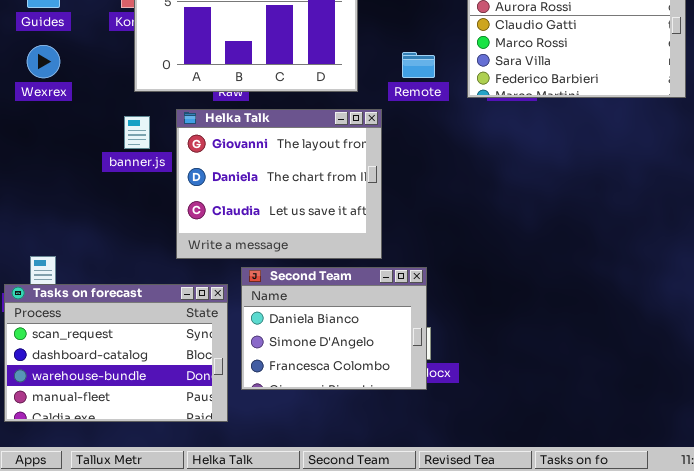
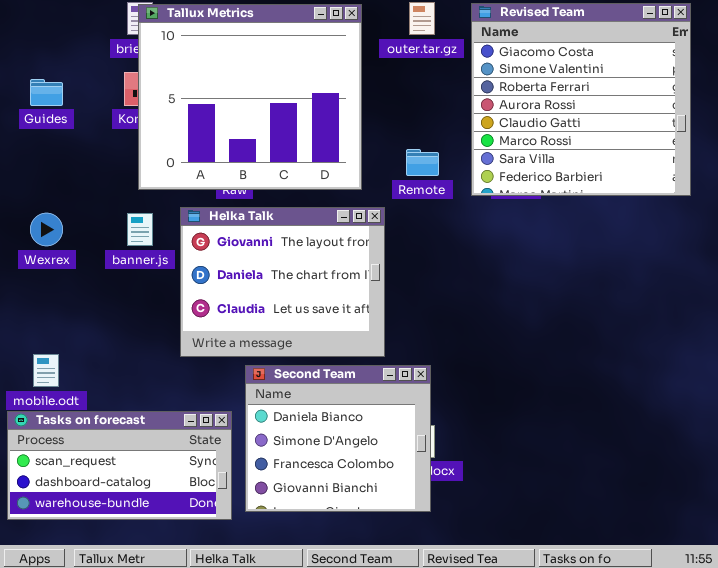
Wexrex: [27,45,60,78] -> [30,213,63,246], moved
Second Team: [241,267,427,390] -> [245,365,431,512], resized
Tasks on forecast: [4,284,228,422] -> [7,411,232,520], resized

